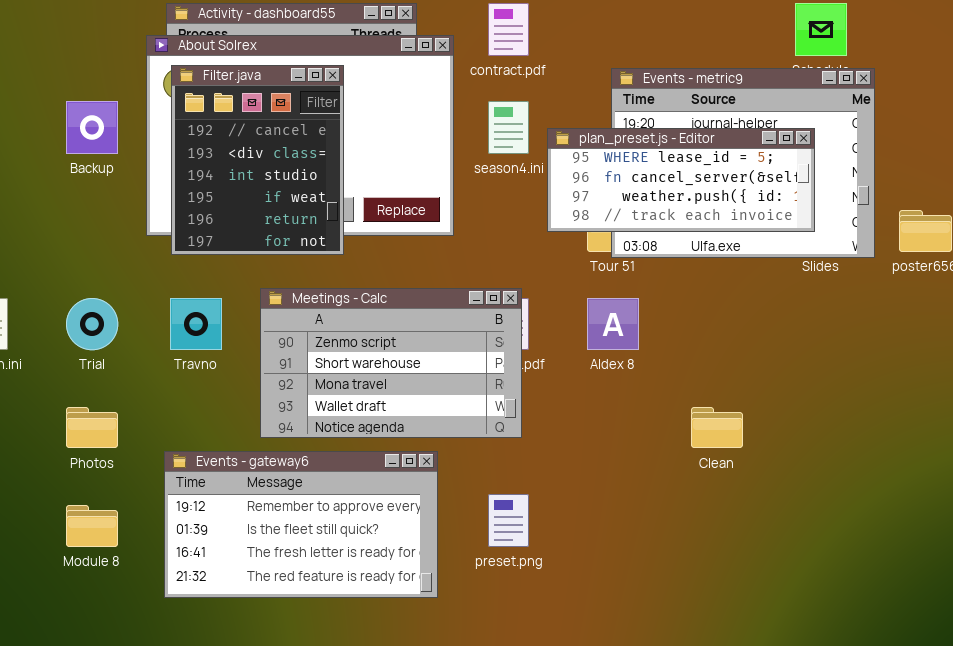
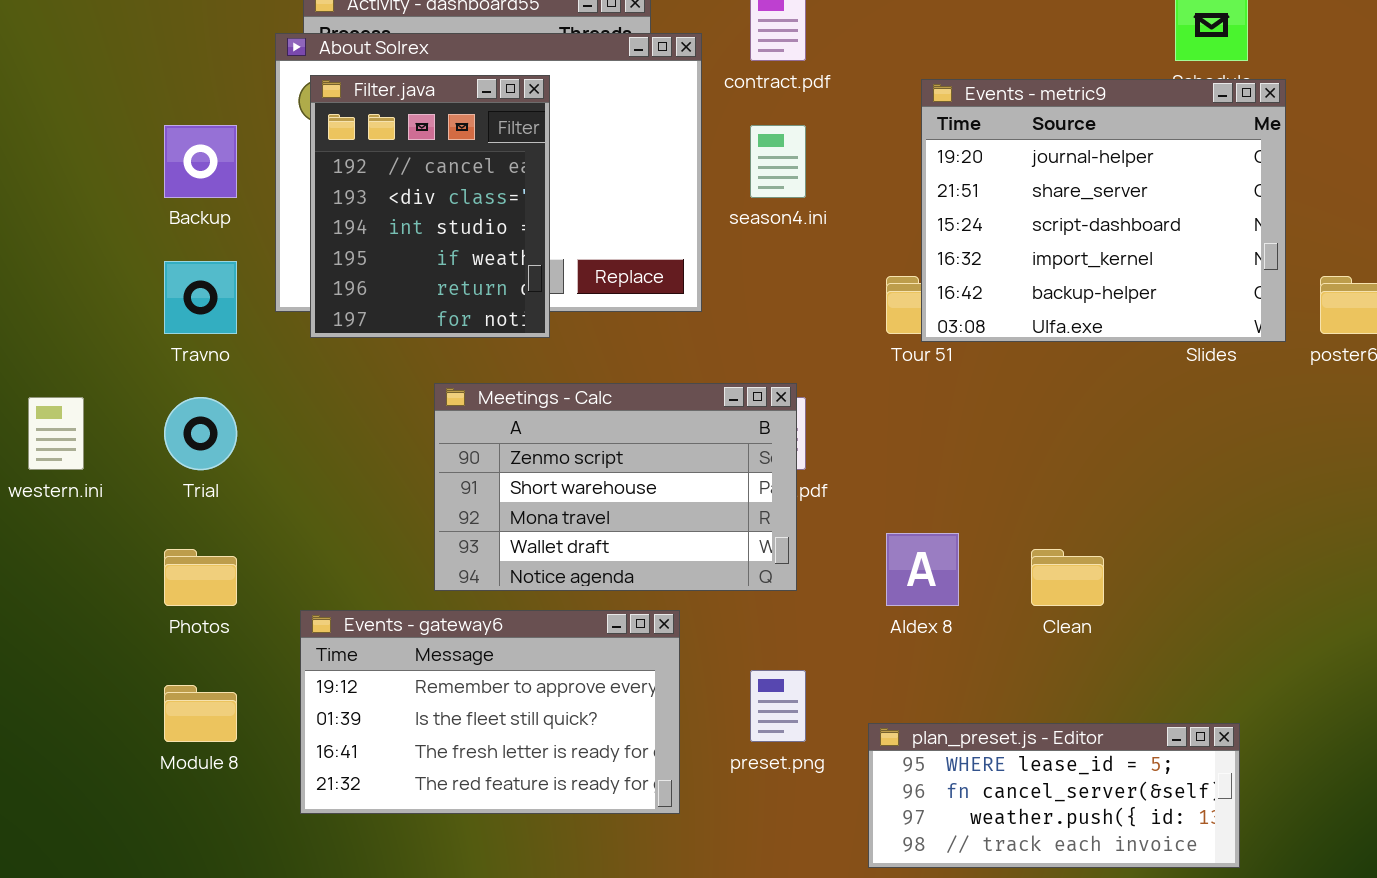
plan_preset.js - Editor: [547,128,815,232] -> [868,723,1240,868], moved
Travno: [170,298,222,350] -> [164,261,237,334], moved
Aldex 8: [587,298,639,350] -> [886,533,959,606], moved

